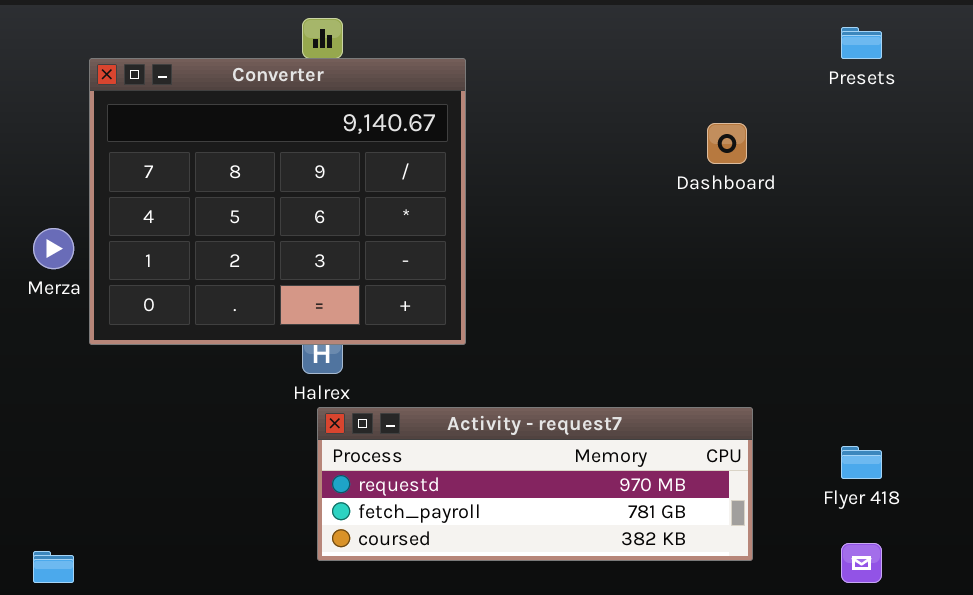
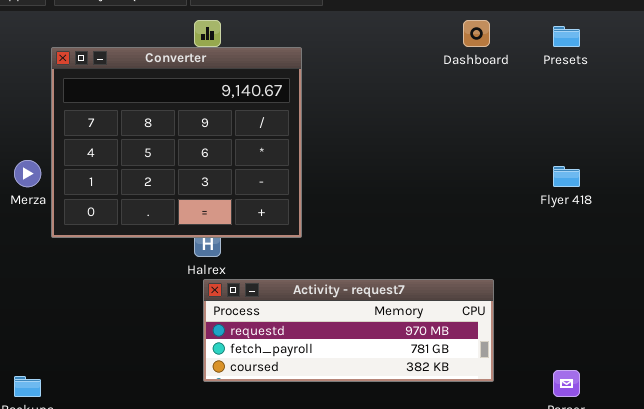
Dashboard: [707,123,747,164] -> [463,20,490,47], moved
Flyer 418: [841,446,882,479] -> [553,166,580,187], moved

